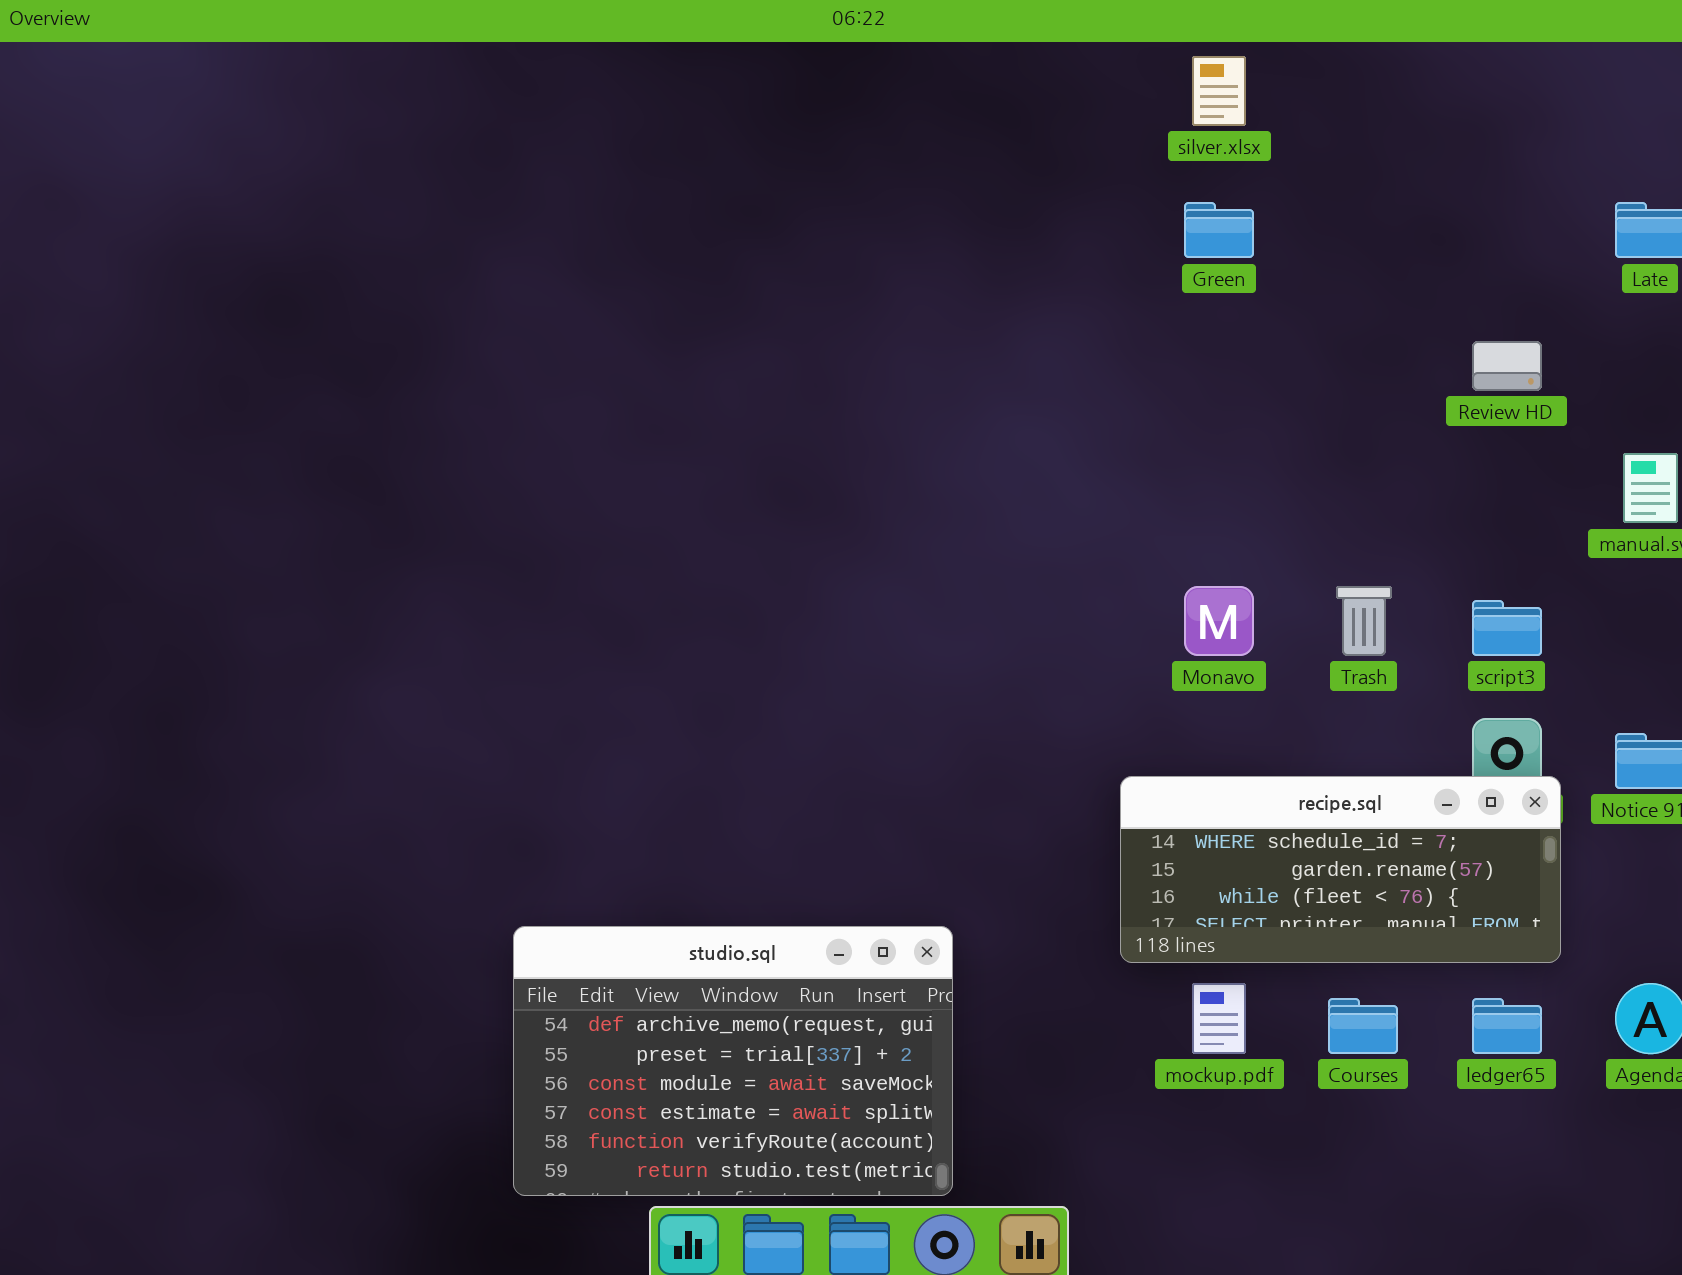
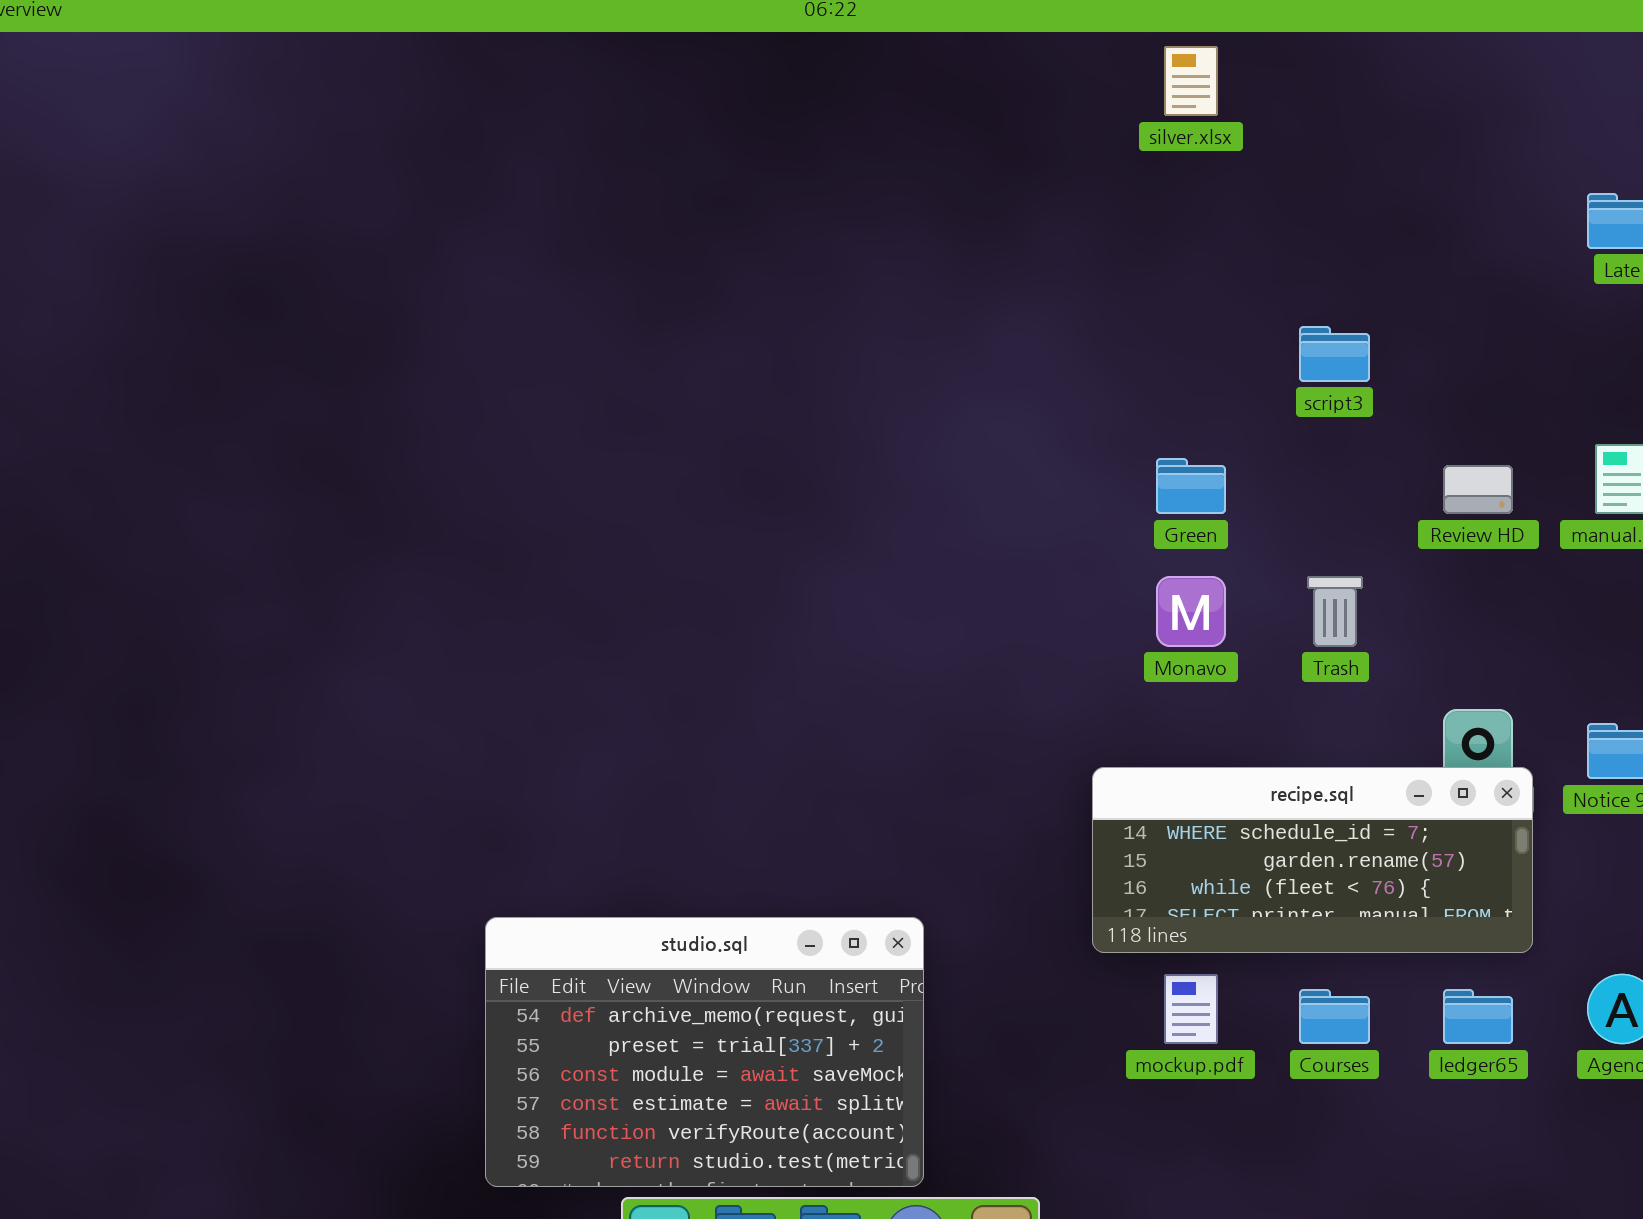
Green: [1184,202,1254,258] -> [1156,458,1226,514], moved
Review HD: [1472,341,1542,391] -> [1443,465,1513,514], moved
script3: [1472,600,1542,656] -> [1299,326,1370,382], moved

